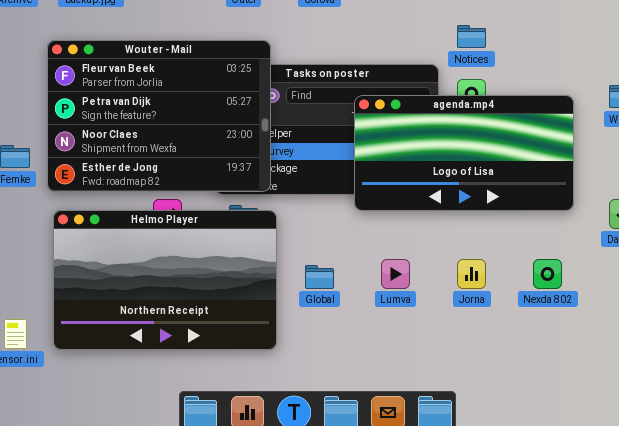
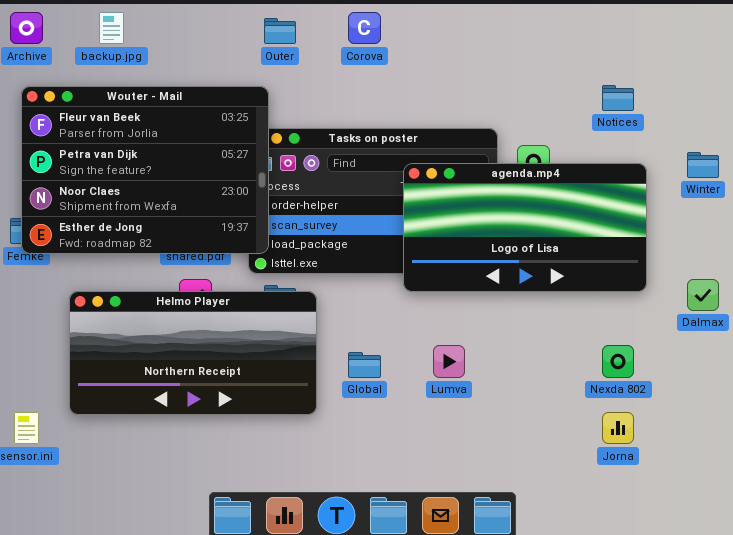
Notices: [457,25,486,48] -> [602,85,634,111], moved
Wouter - Mail: [47,40,271,192] -> [21,86,269,254], moved
Helmo Player: [53,210,277,350] -> [69,291,317,415], resized
Jorna: [457,259,486,289] -> [602,412,634,444], moved

